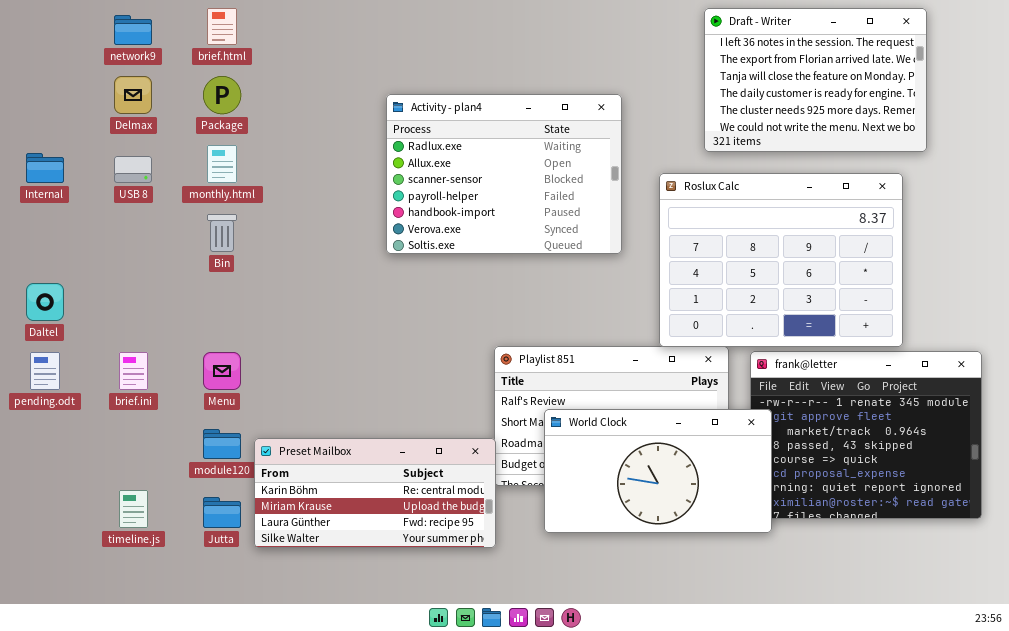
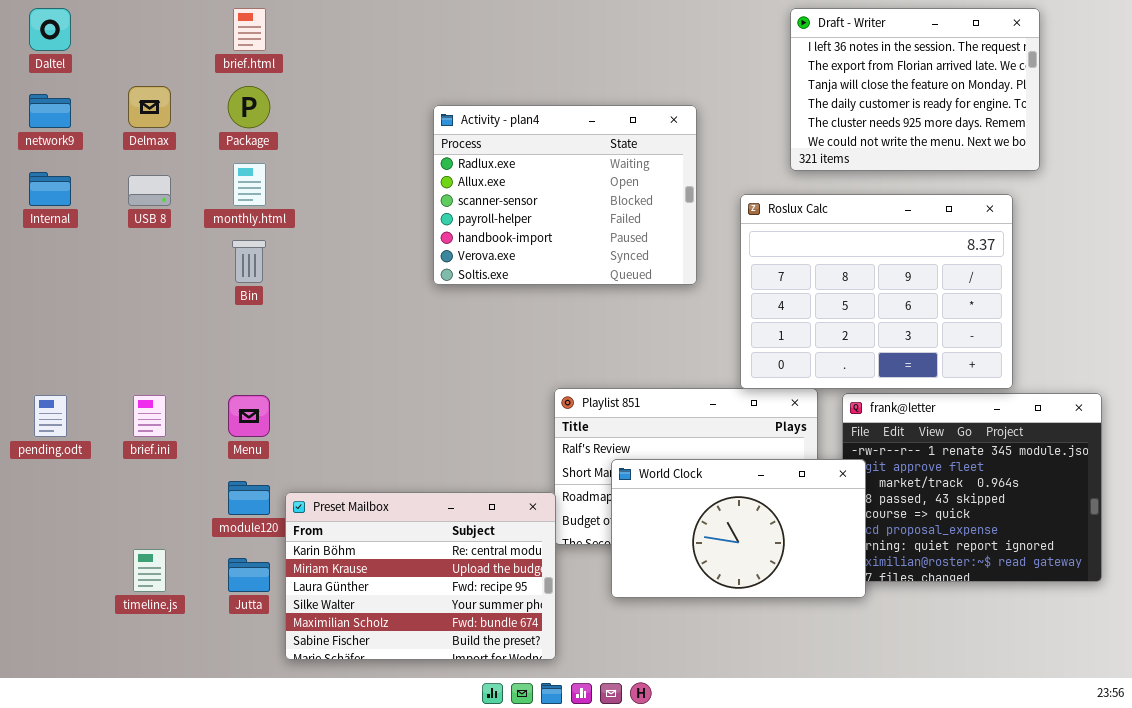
network9: [114,15,152,45] -> [29,94,71,128], moved
Daltel: [26,283,64,321] -> [29,8,71,51], moved
Preset Mailbox: [254,438,496,548] -> [285,492,556,660], resized

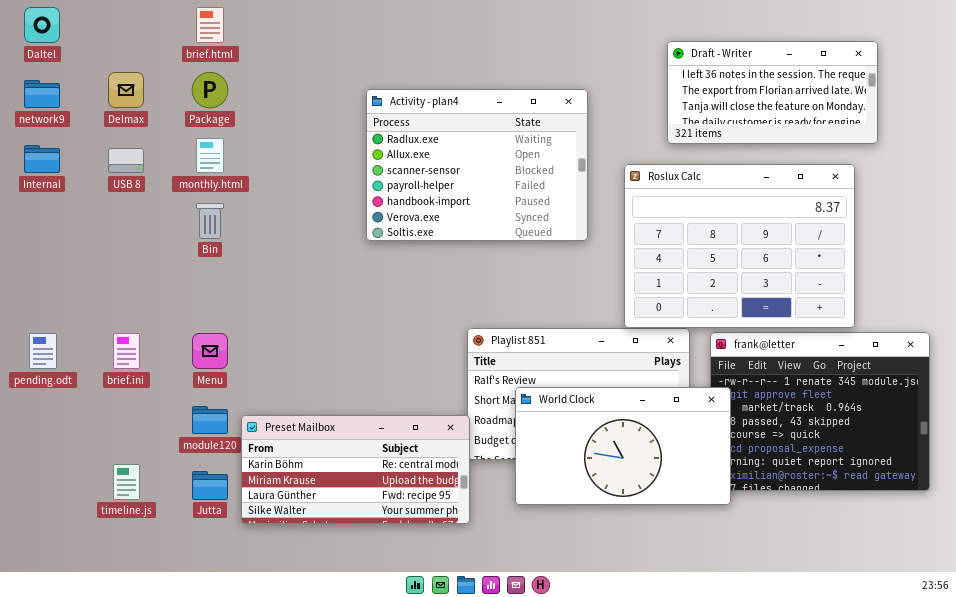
Draft - Writer: [790,8,1040,171] -> [667,41,878,144], resized
Preset Mailbox: [285,492,556,660] -> [241,415,470,524], resized

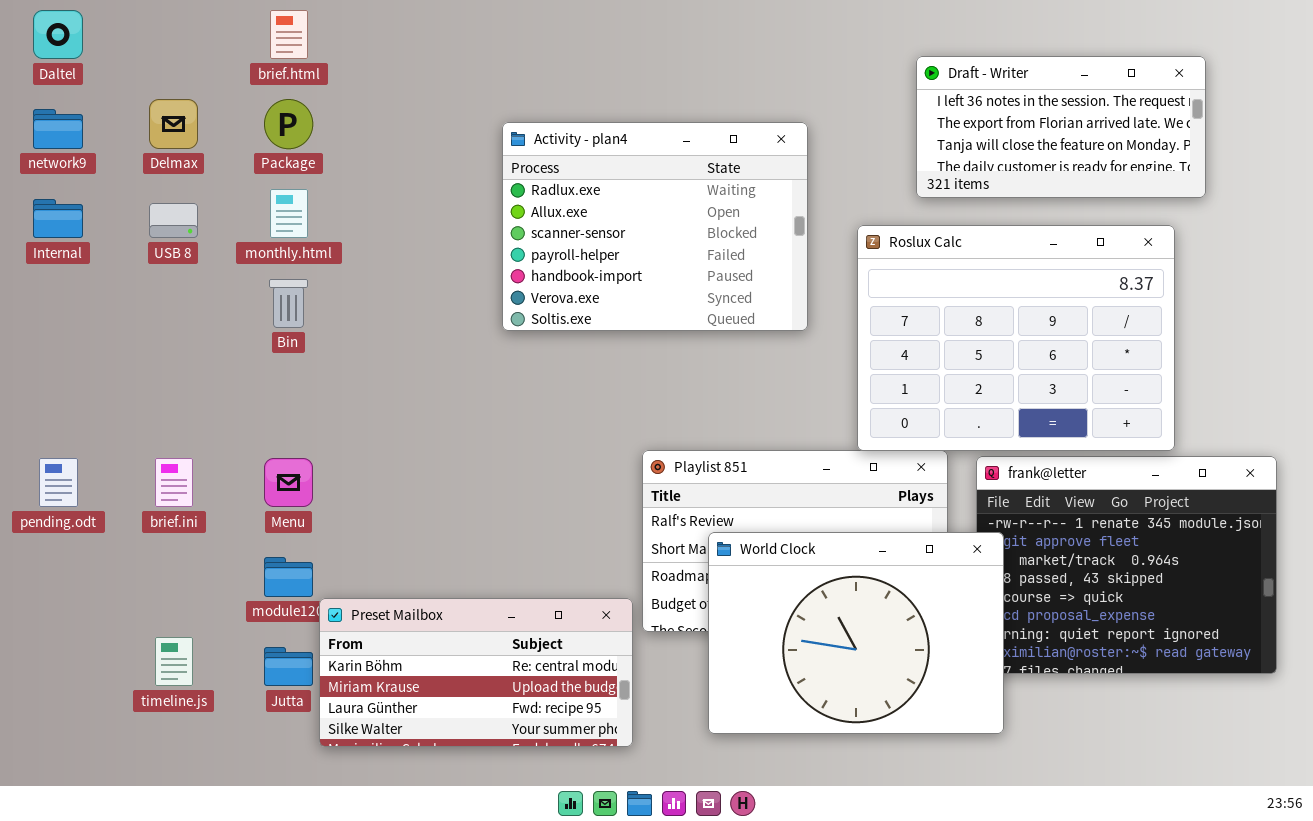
World Clock: [515,387,731,505] -> [708,532,1004,734], resized
Preset Mailbox: [241,415,470,524] -> [319,598,633,747], moved

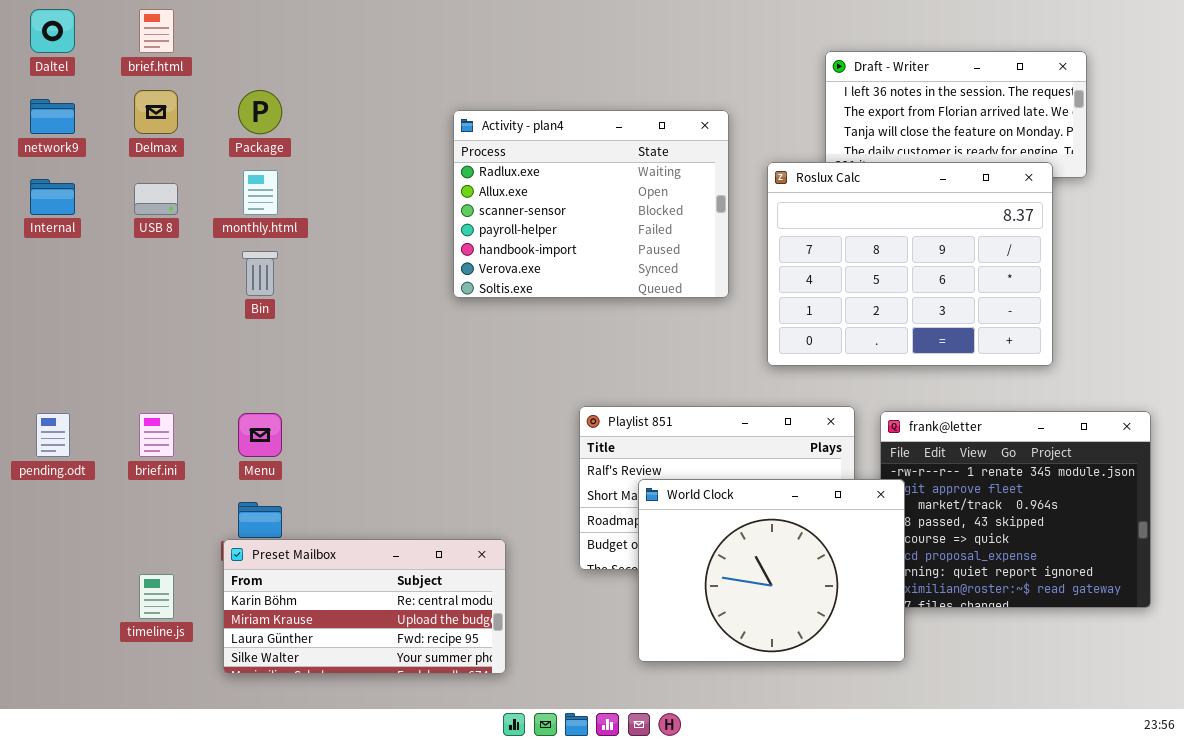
brief.html: [270,10,308,59] -> [139,9,174,53], moved
Roslux Calc: [857,225,1175,451] -> [767,162,1053,366], moved
Preset Mailbox: [319,598,633,747] -> [223,539,506,674], moved

